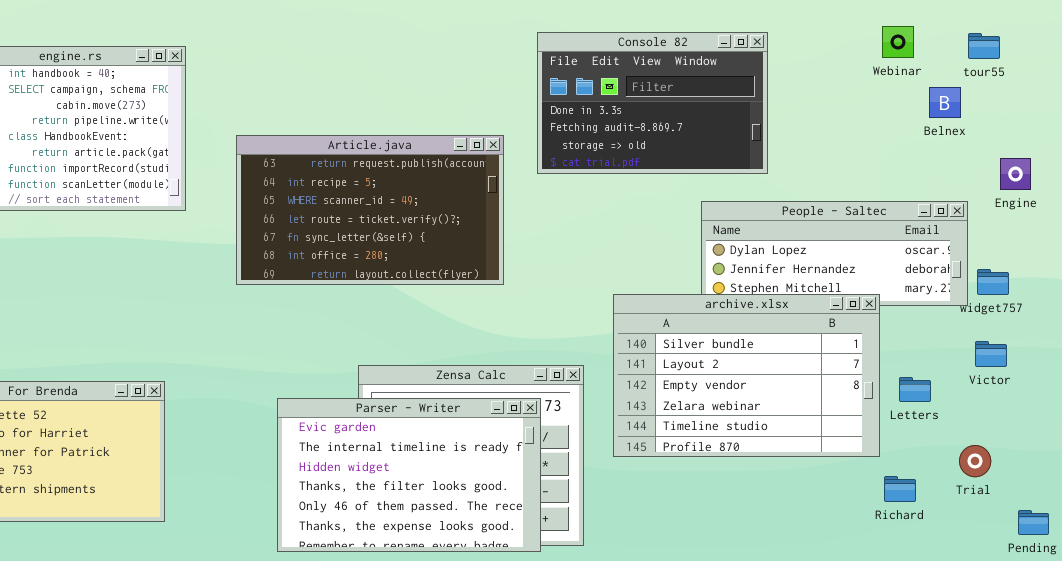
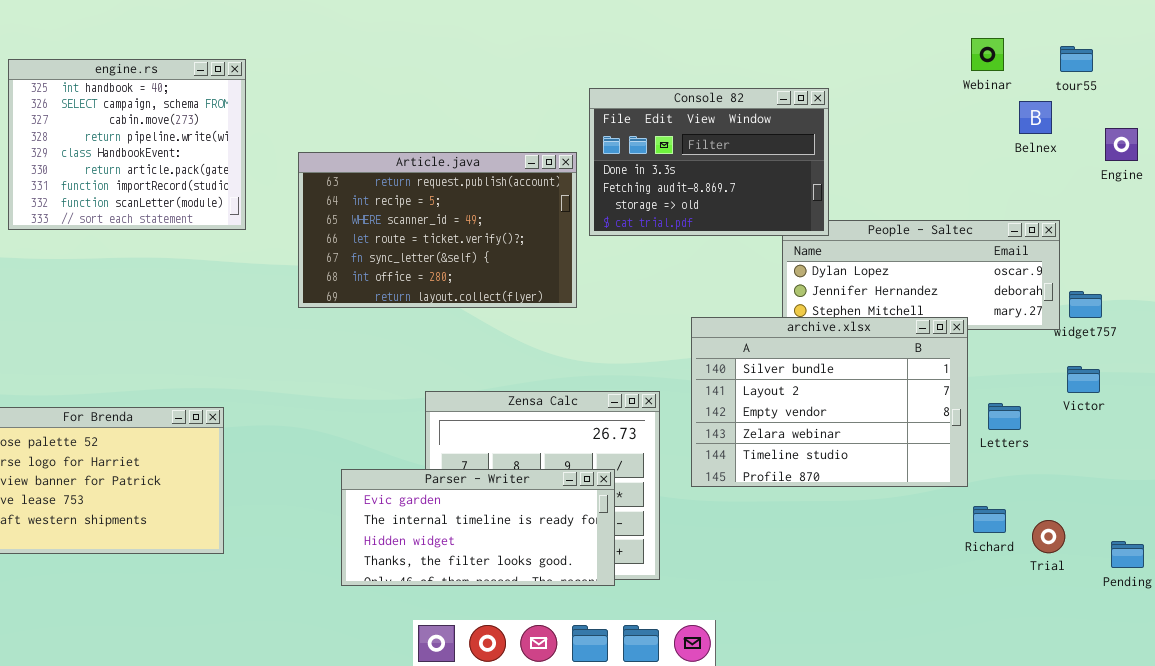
Console 82: [537,32,768,174] -> [589,88,829,236], moved
Engine: [1000,158,1031,190] -> [1105,128,1138,161], moved
Parser - Writer: [277,398,541,552] -> [341,469,615,586], resized
Trial: [959,445,991,477] -> [1032,520,1065,553], moved

